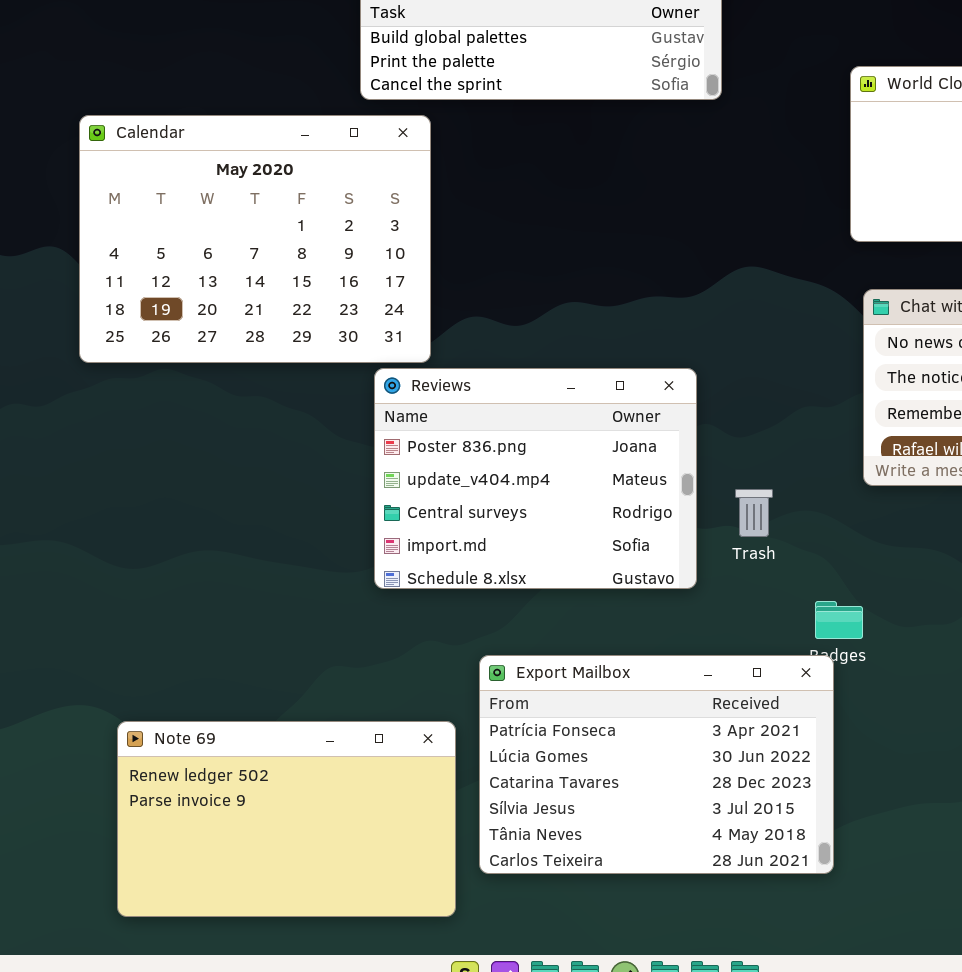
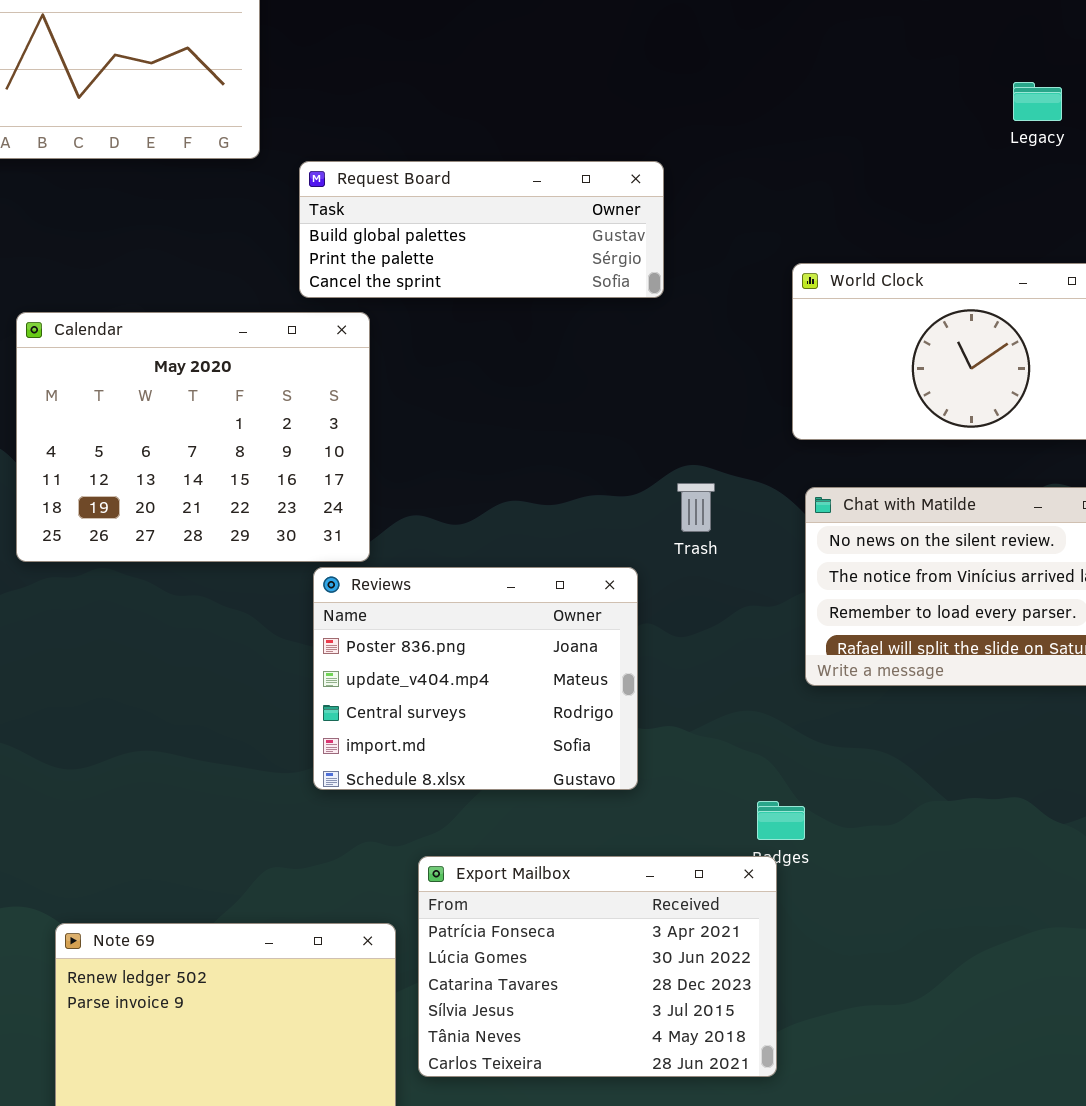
Trash: [735,489,773,537] -> [677,483,715,532], moved

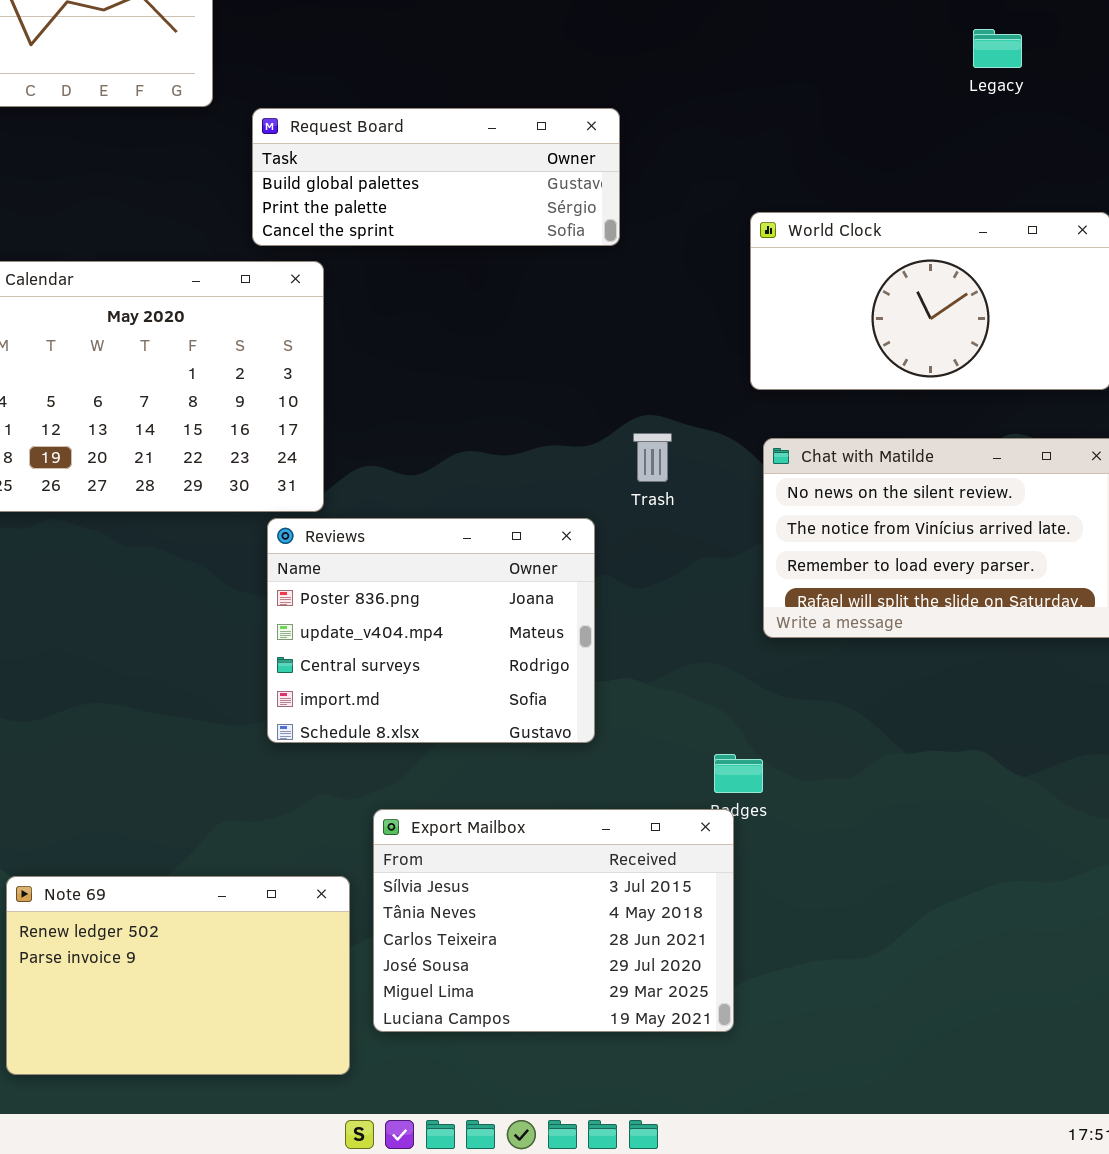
Export Mailbox: [418,856,777,1077] -> [373,809,734,1032], scrolled down 3 rows

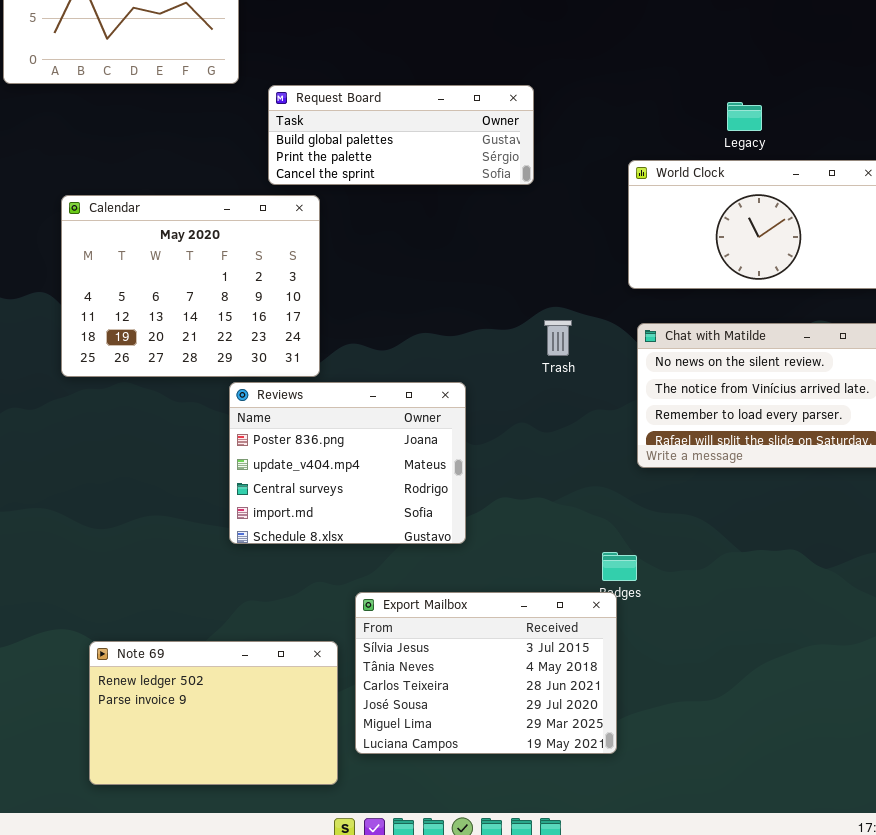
Legacy: [973,29,1022,68] -> [727,102,762,131], moved
Reviews: [267,518,595,743] -> [229,382,466,544], moved

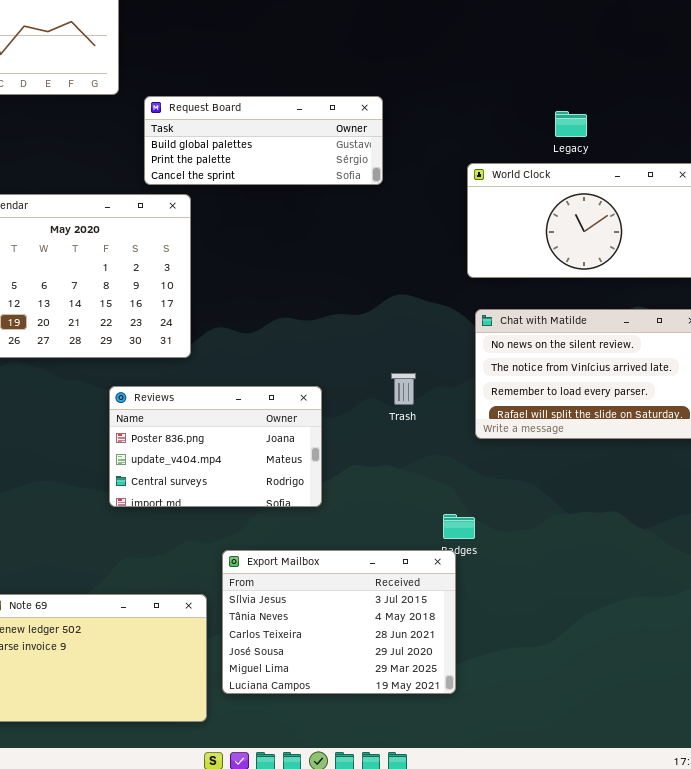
Trash: [544,320,572,356] -> [391,373,416,405], moved
Reviews: [229,382,466,544] -> [109,386,322,507], resized

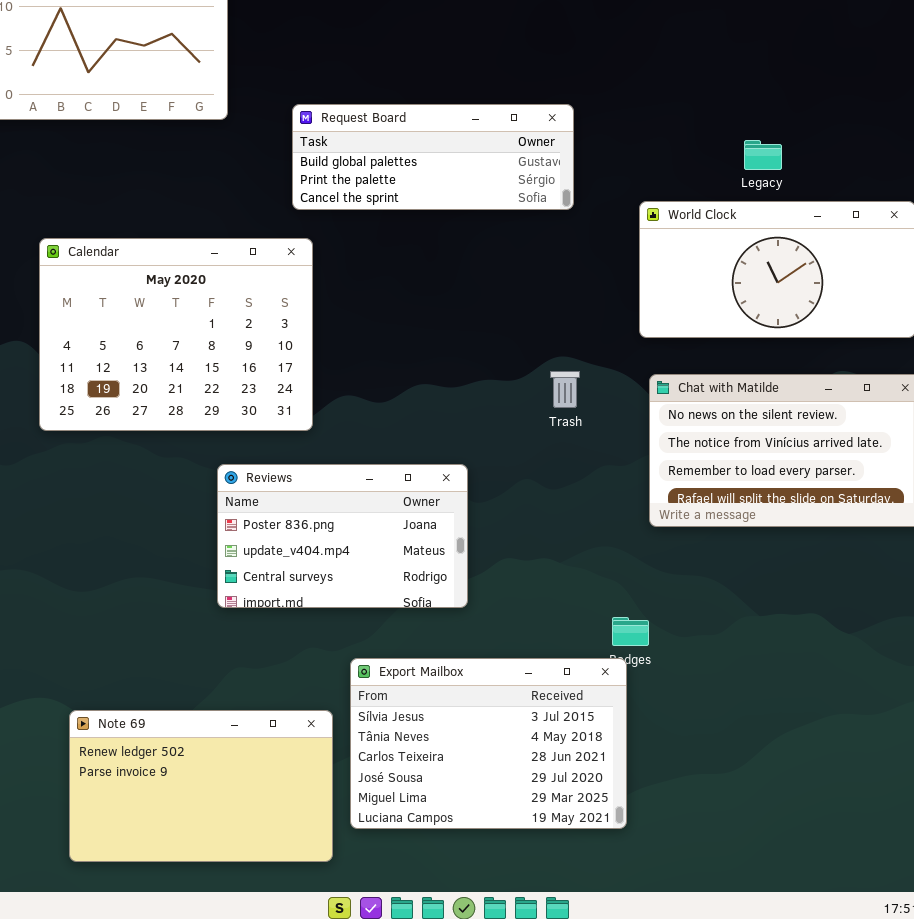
Request Board: [144,96,383,185] -> [292,104,574,210], moved
Trash: [391,373,416,405] -> [550,371,580,408], moved

